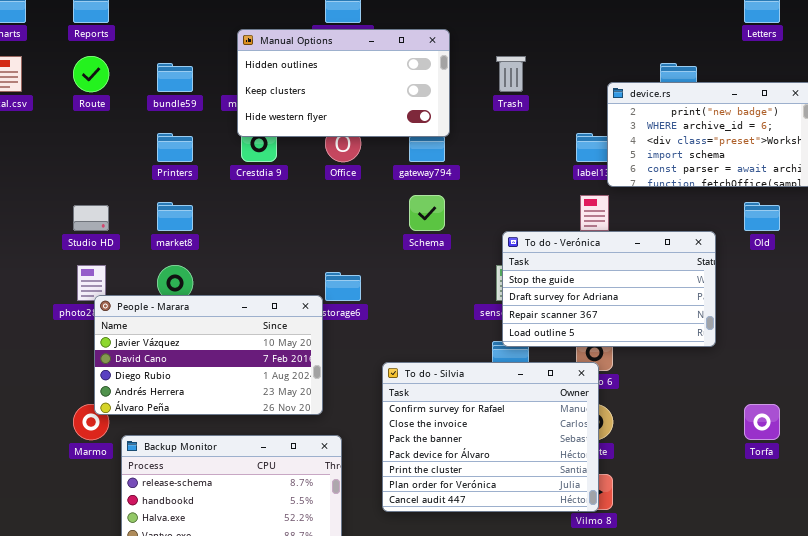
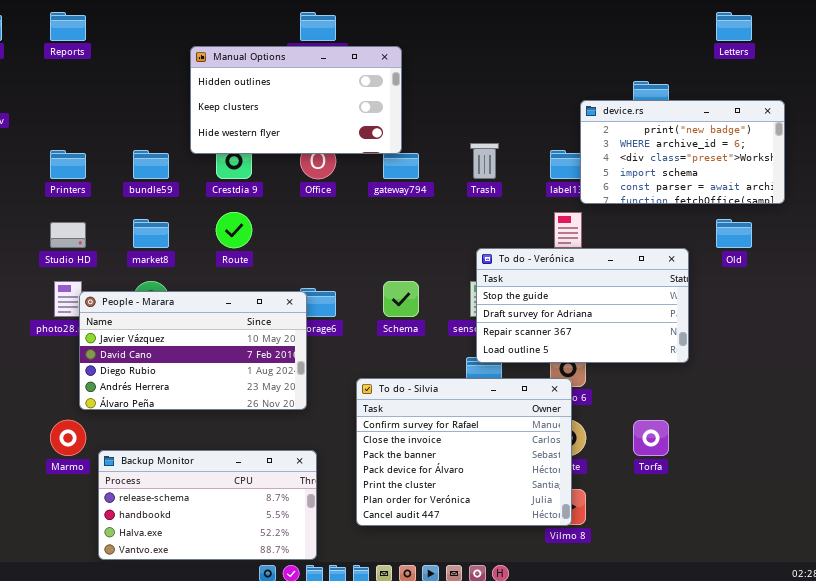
Manual Options: [237,29,450,137] -> [190,46,402,154], moved
Route: [73,56,109,92] -> [216,212,252,248], moved
Trash: [496,56,526,92] -> [470,143,499,179], moved
bundle59: [157,63,193,92] -> [133,150,169,179], moved
Printers: [157,133,193,162] -> [50,150,86,179], moved
Schema: [409,195,445,231] -> [383,281,419,317], moved
People - Marara: [94,295,323,415] -> [79,291,307,410], moved
Torfa: [744,404,780,440] -> [633,420,669,456], moved

